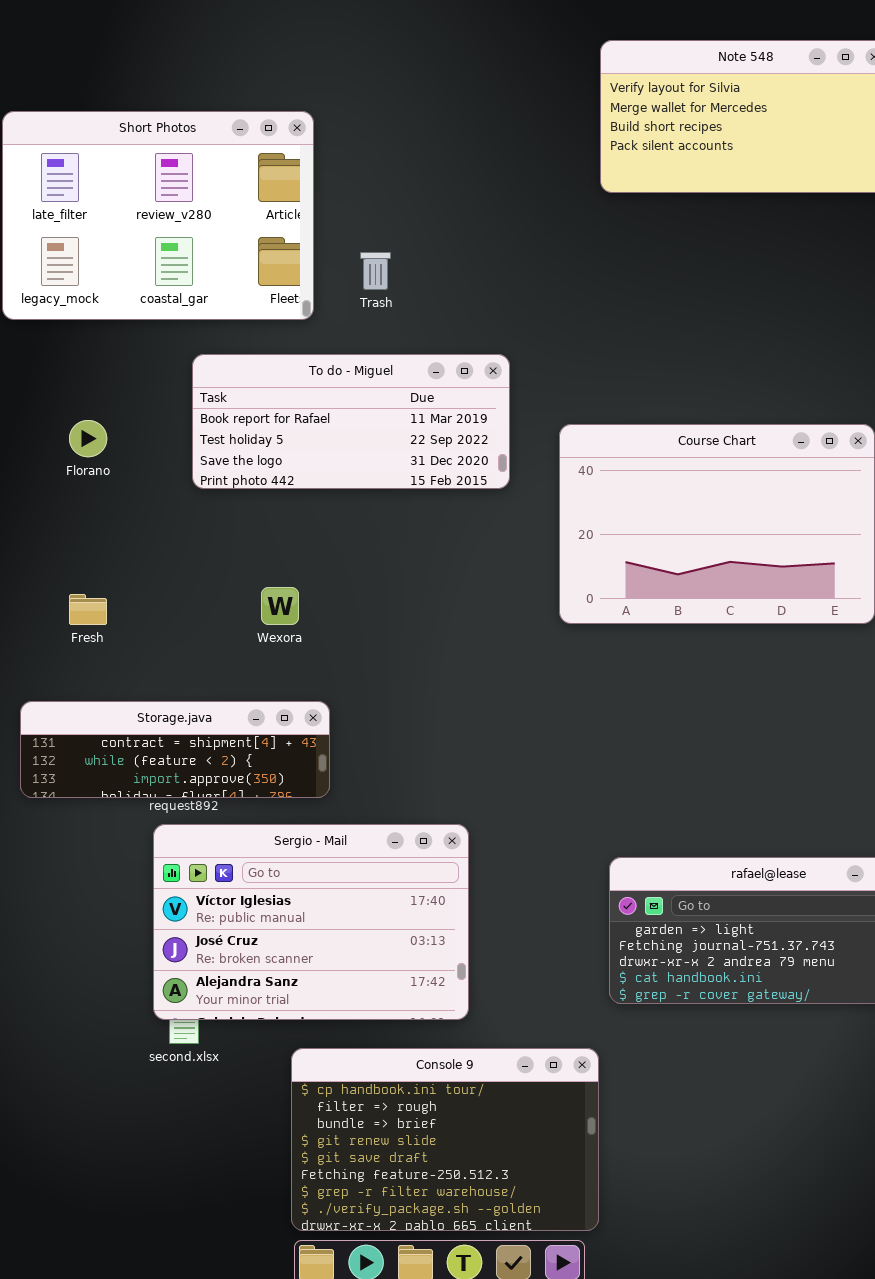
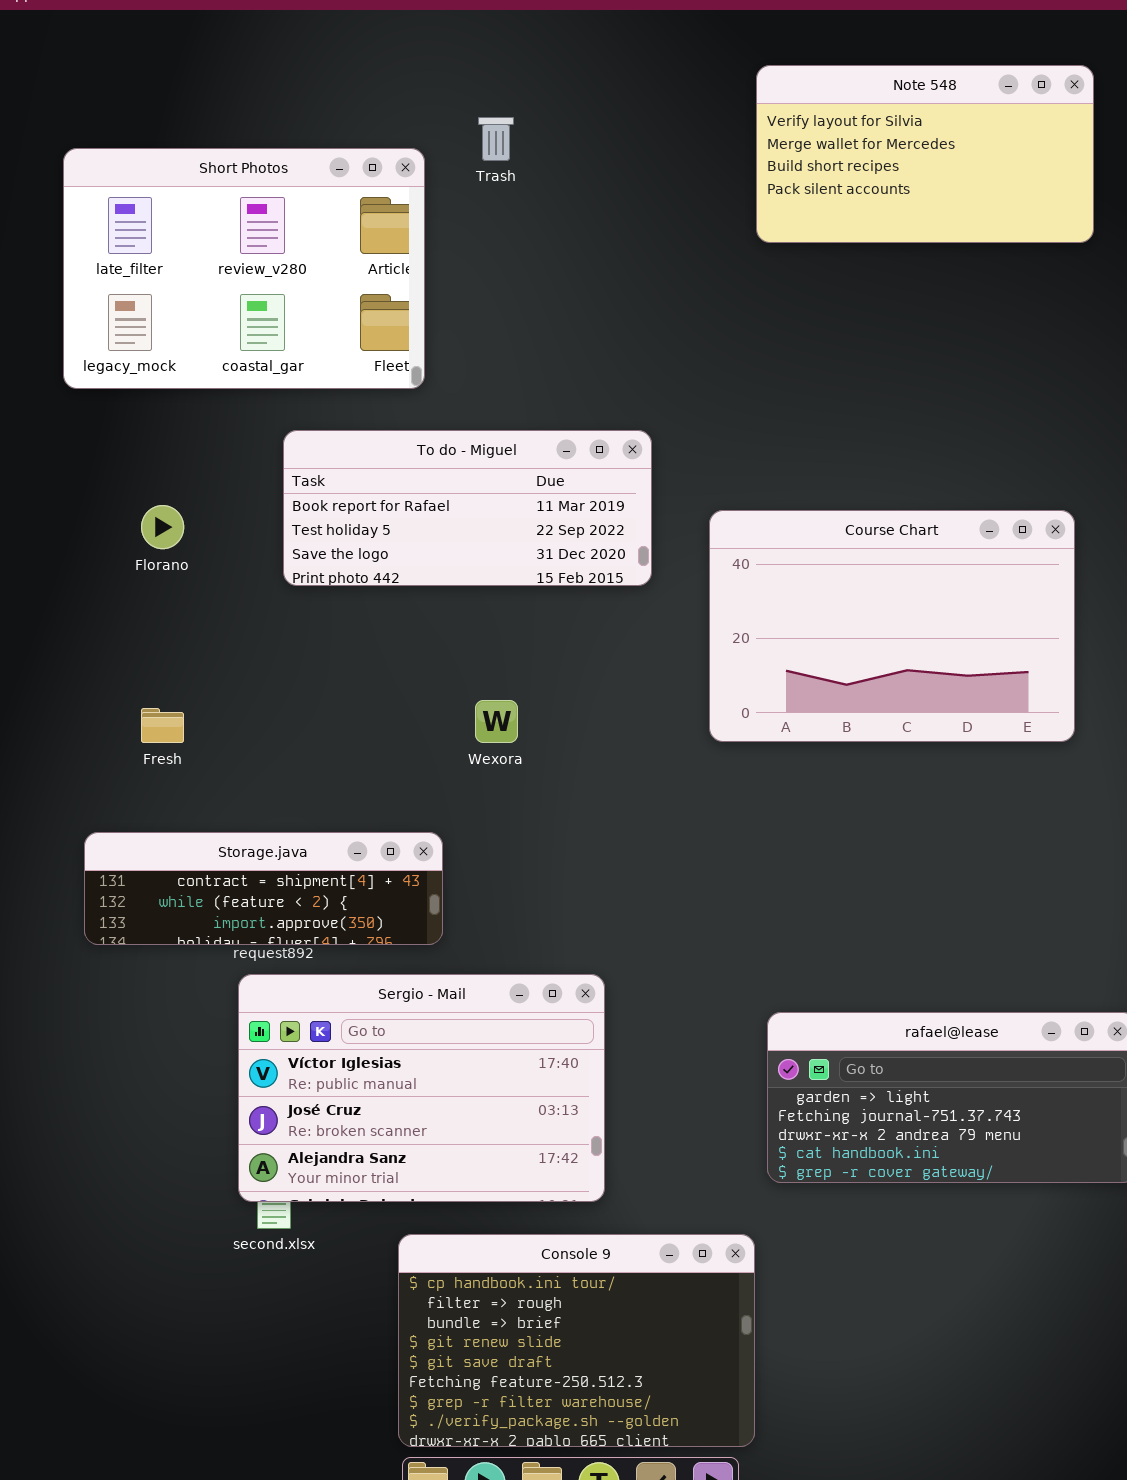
Trash: [360,252,391,290] -> [478,117,514,161], moved
Wexora: [261,587,299,625] -> [475,700,518,743], moved

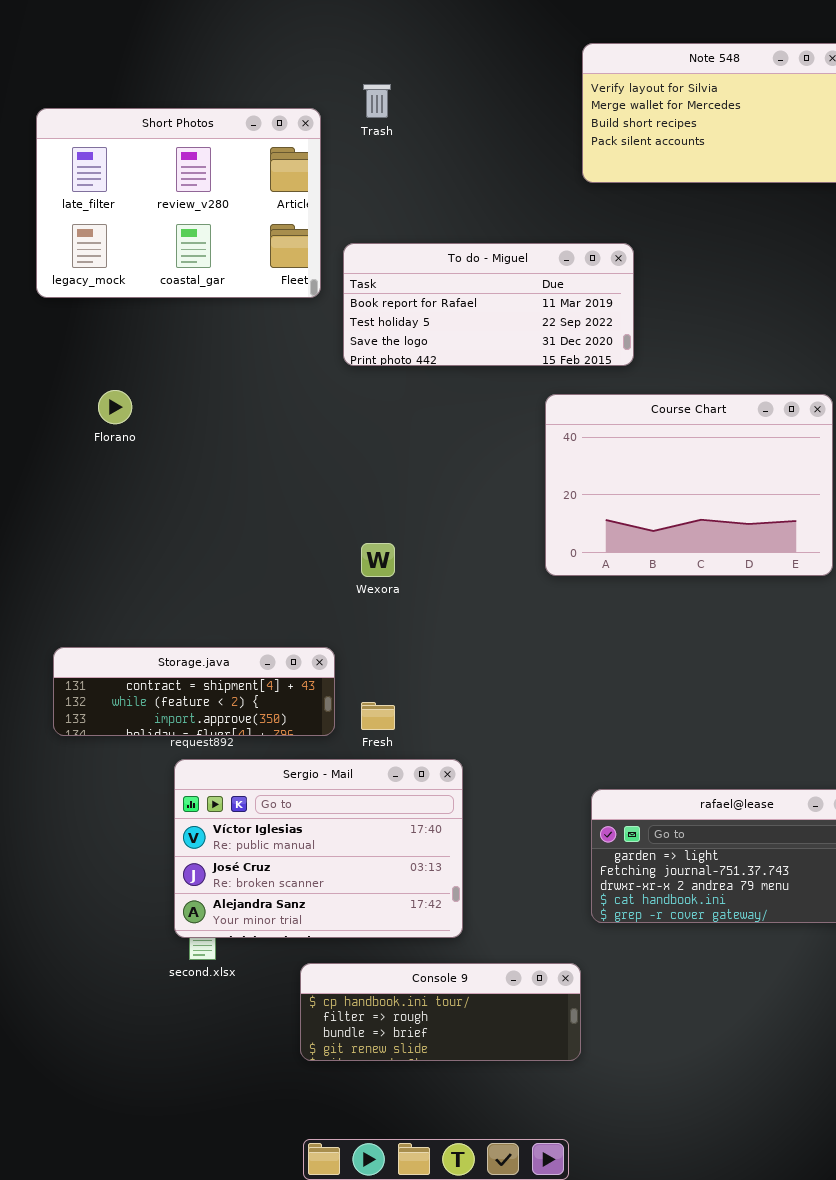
To do - Miguel: [283,430,652,586] -> [343,243,634,366], moved
Fresh: [141,708,184,743] -> [361,702,395,730], moved
Console 9: [398,1234,755,1447] -> [300,963,581,1061], resized

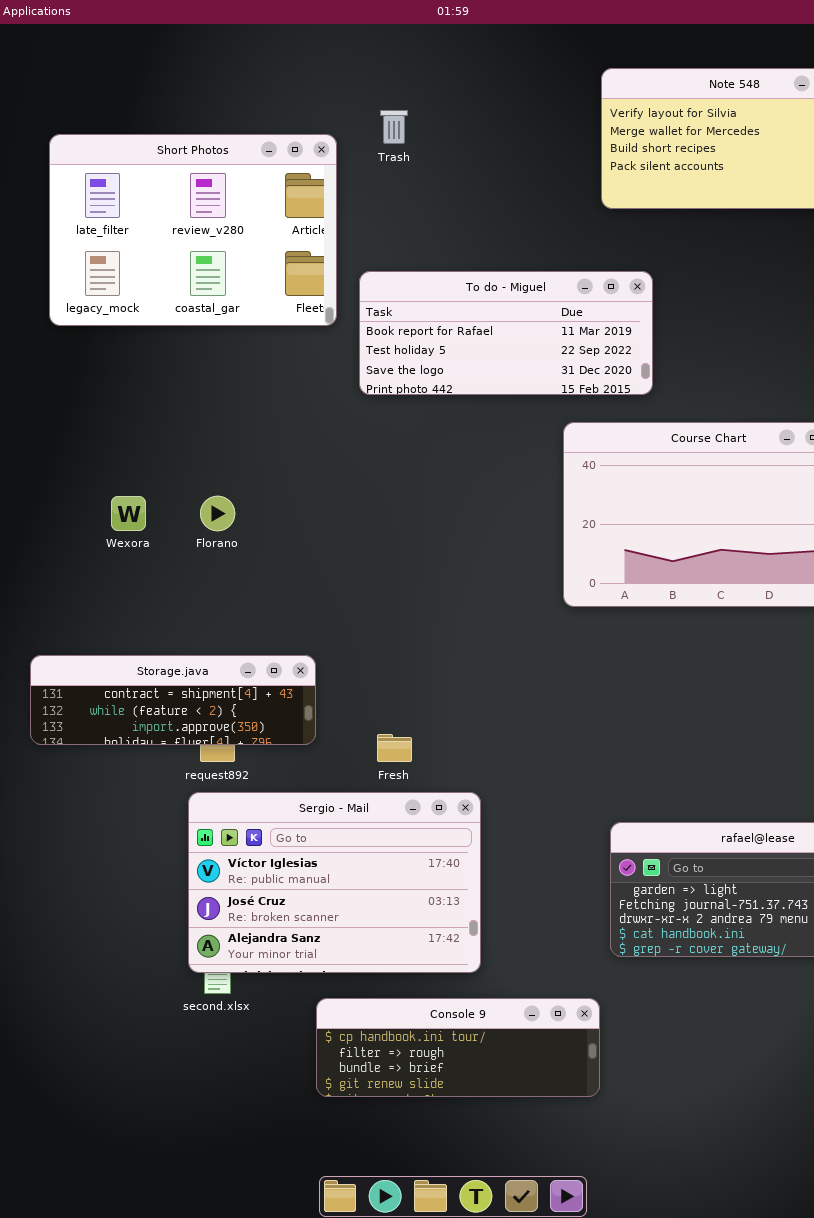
Florano: [98,390,132,424] -> [200,496,235,531], moved
Wexora: [361,543,395,577] -> [111,496,146,531], moved
Storage.java: [53,647,335,736] -> [30,655,316,745], moved

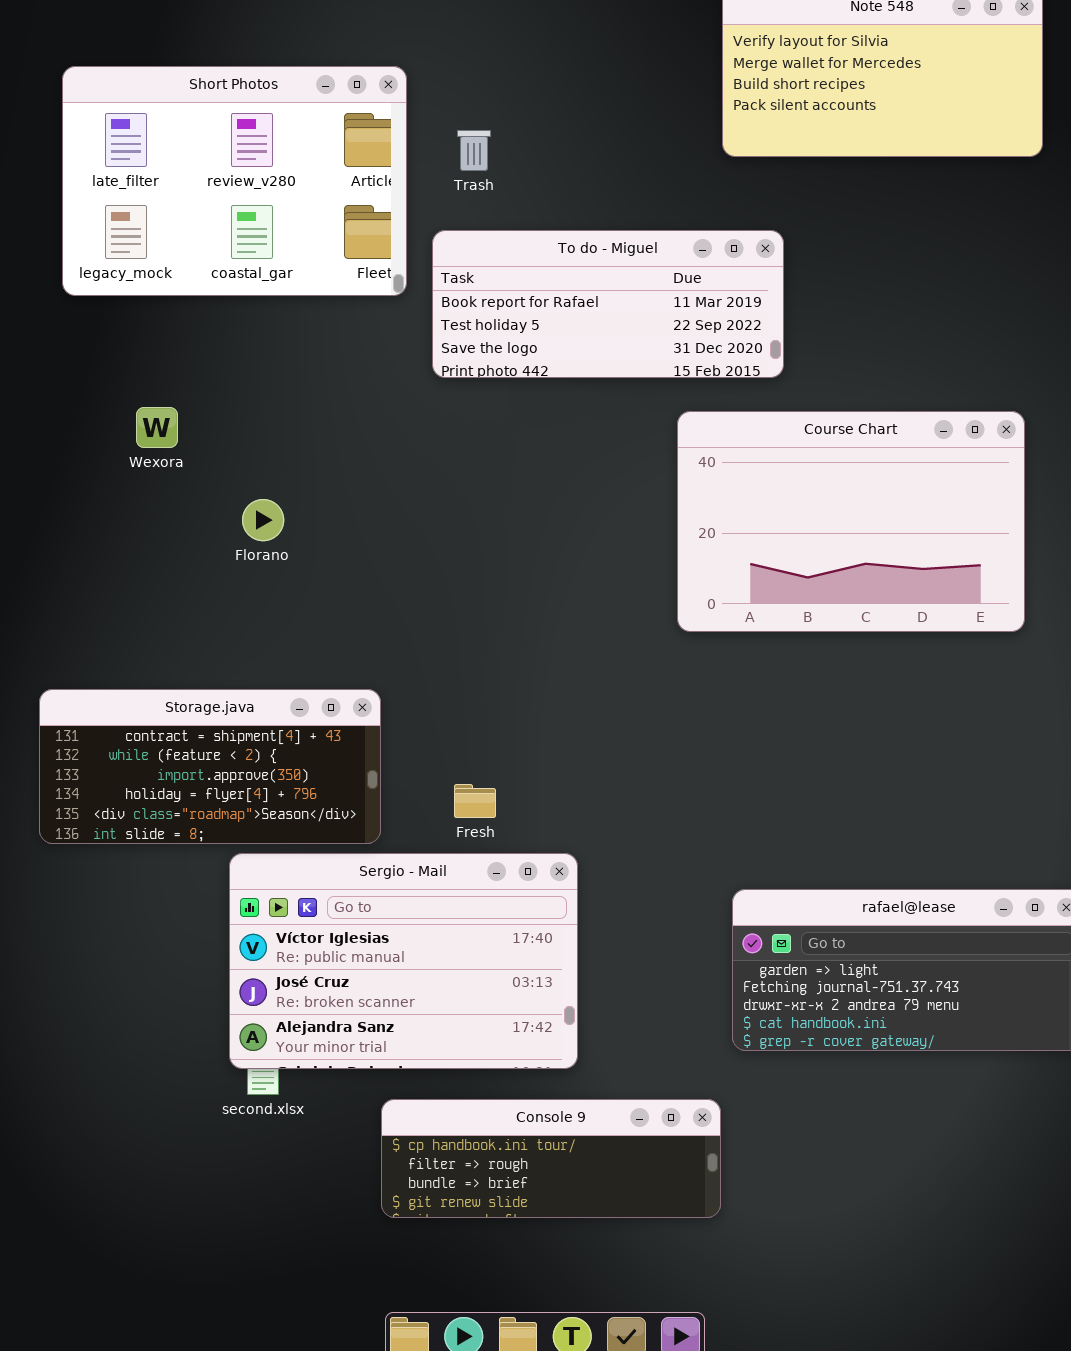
Trash: [380,110,408,144] -> [457,130,491,171], moved
Wexora: [111,496,146,531] -> [136,407,178,448], moved
Storage.java: [30,655,316,745] -> [39,689,381,844], resized

